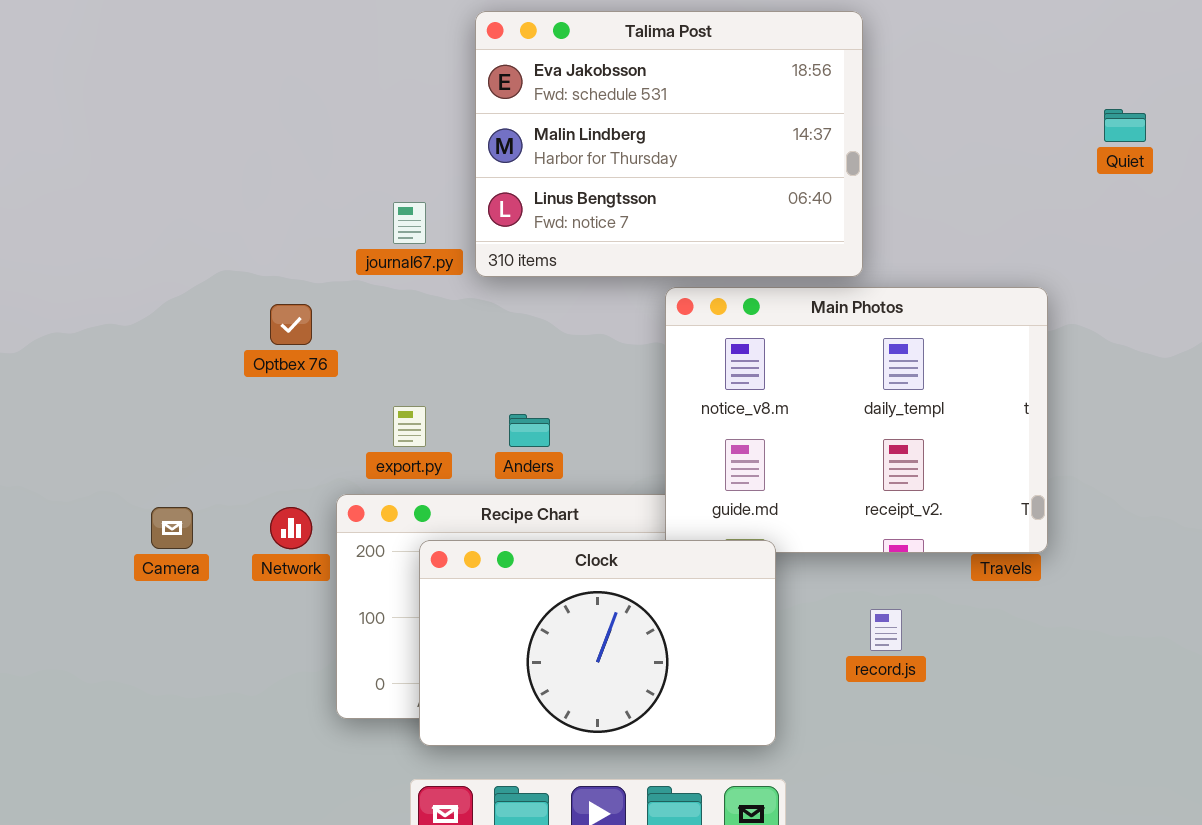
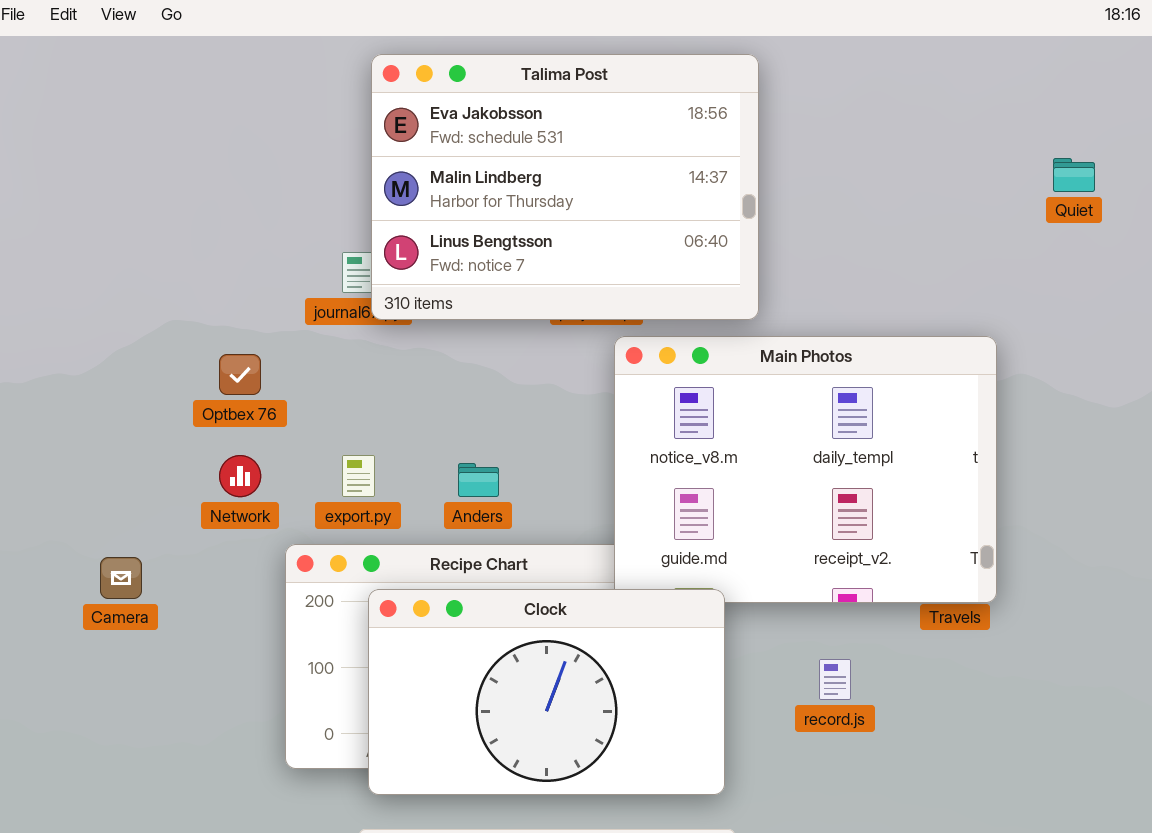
Talima Post: [475,11,863,277] -> [371,54,759,320], moved
Network: [270,507,312,549] -> [219,455,261,497], moved

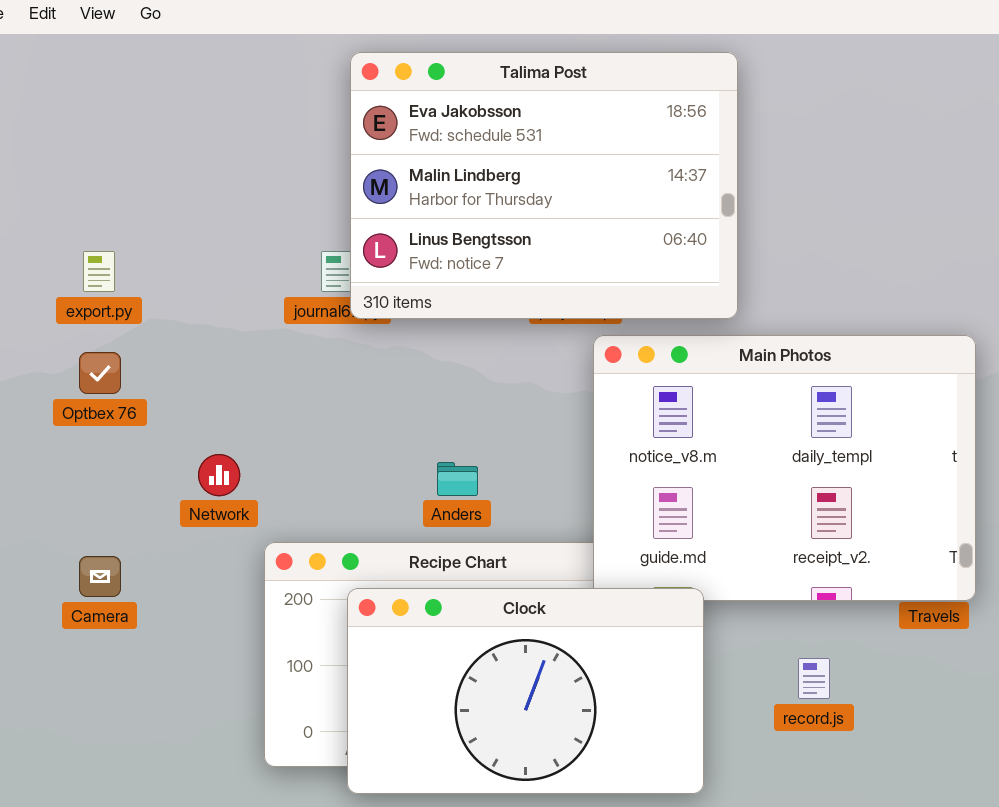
Optbex 76: [219,354,261,395] -> [79,352,121,394], moved
export.py: [342,455,375,497] -> [83,251,115,292], moved

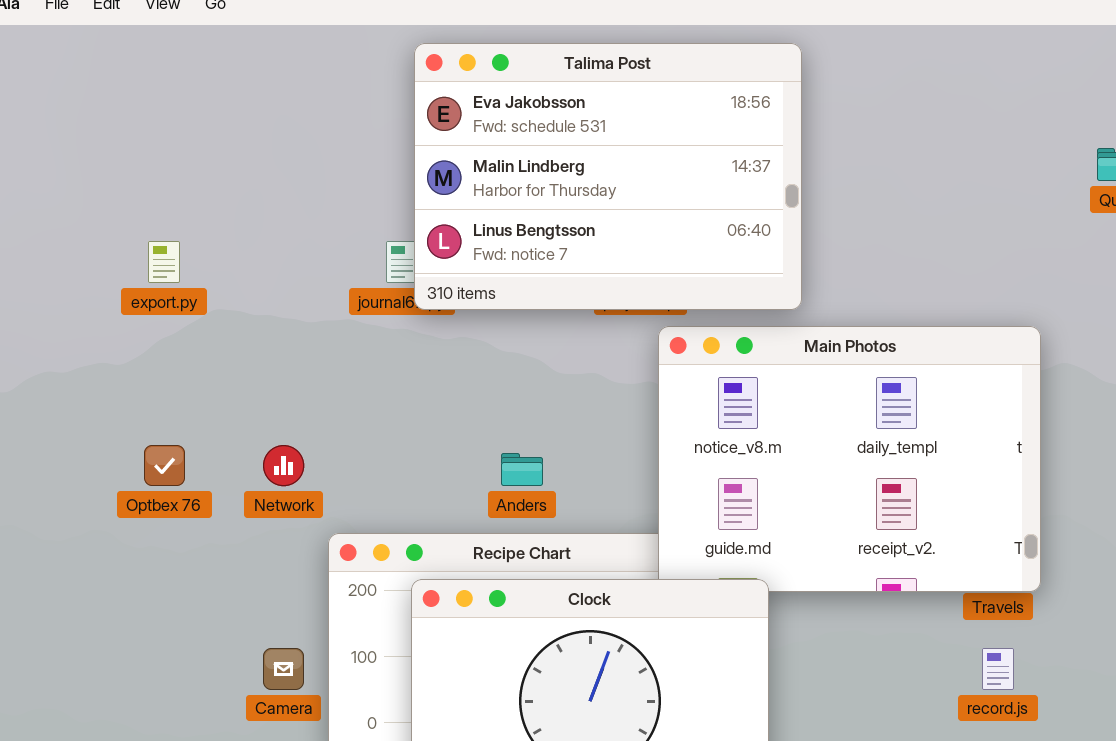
Optbex 76: [79,352,121,394] -> [144,445,185,486], moved
Camera: [79,556,121,597] -> [263,648,304,690], moved
record.js: [798,658,830,699] -> [982,648,1014,690], moved

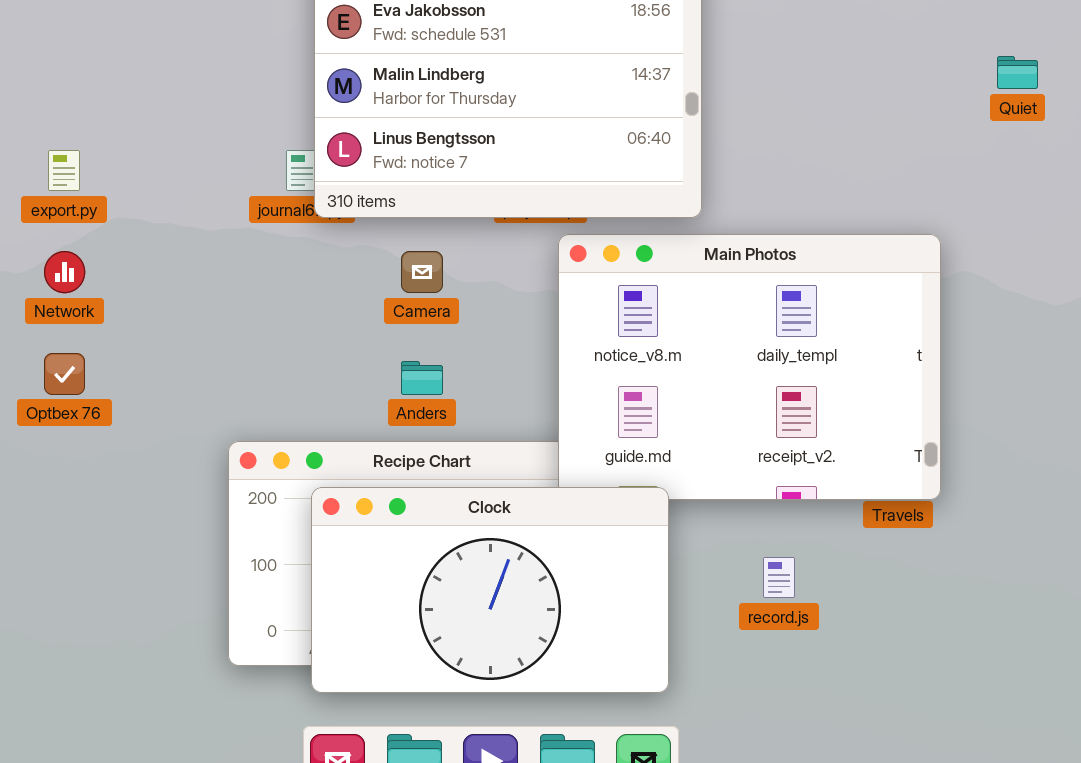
Network: [263,445,304,486] -> [44,251,85,293], moved
Camera: [263,648,304,690] -> [401,251,443,293], moved
record.js: [982,648,1014,690] -> [763,557,795,598], moved

